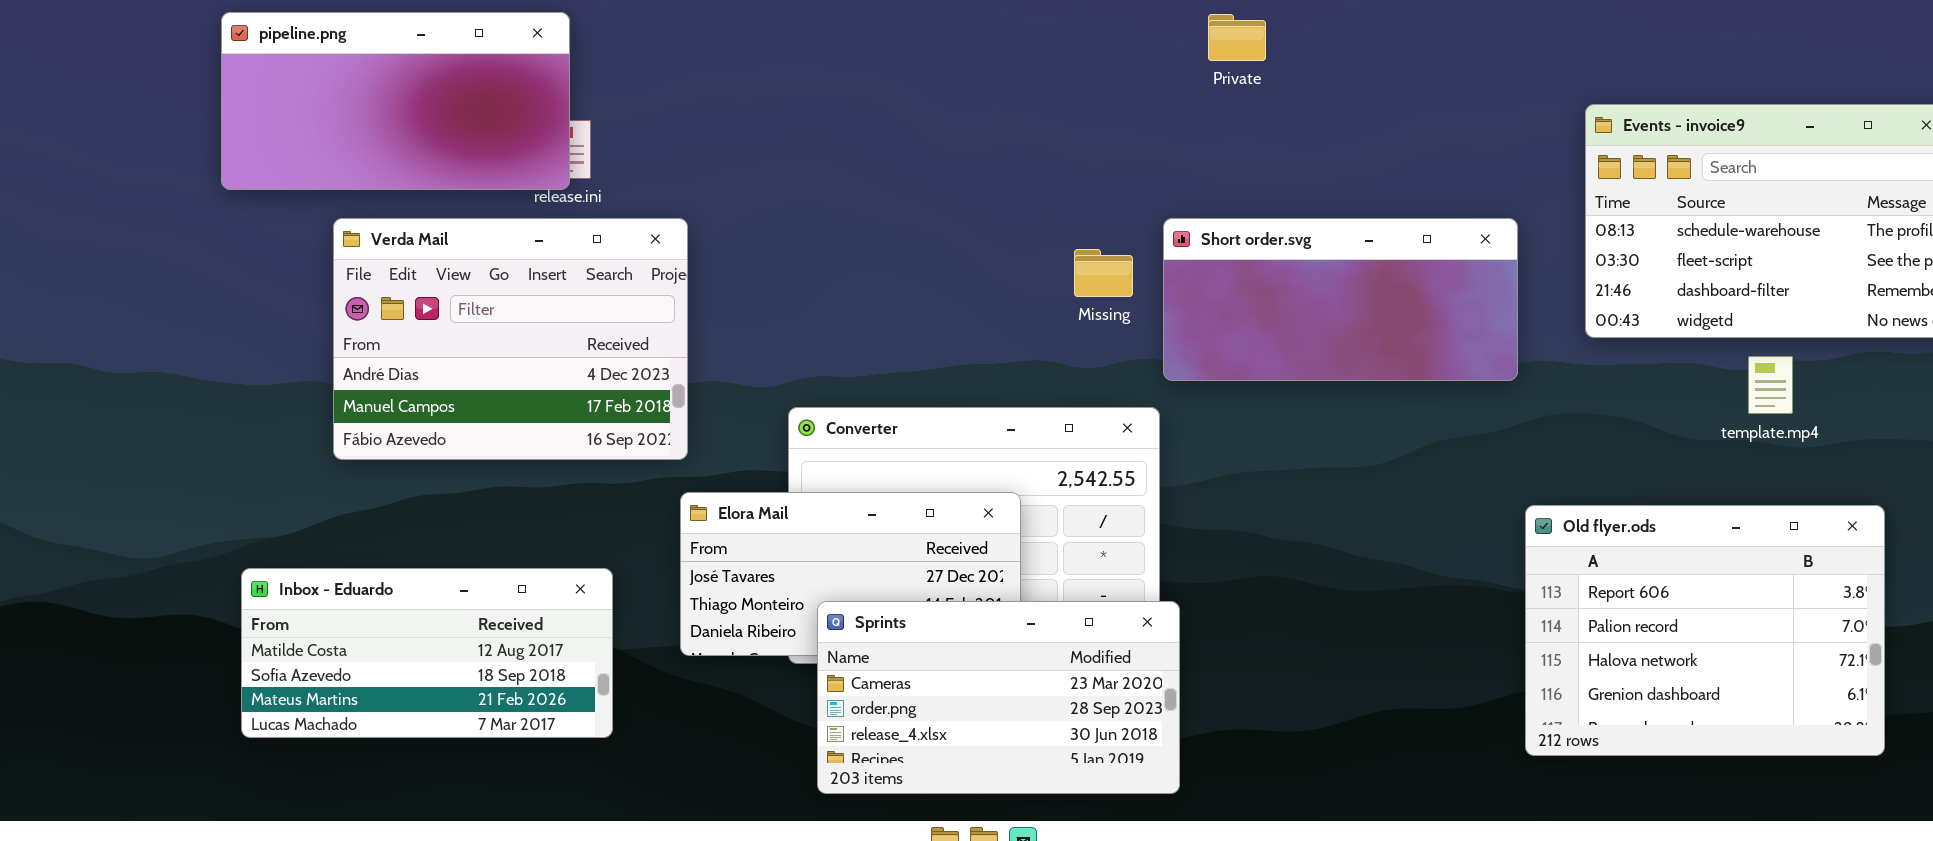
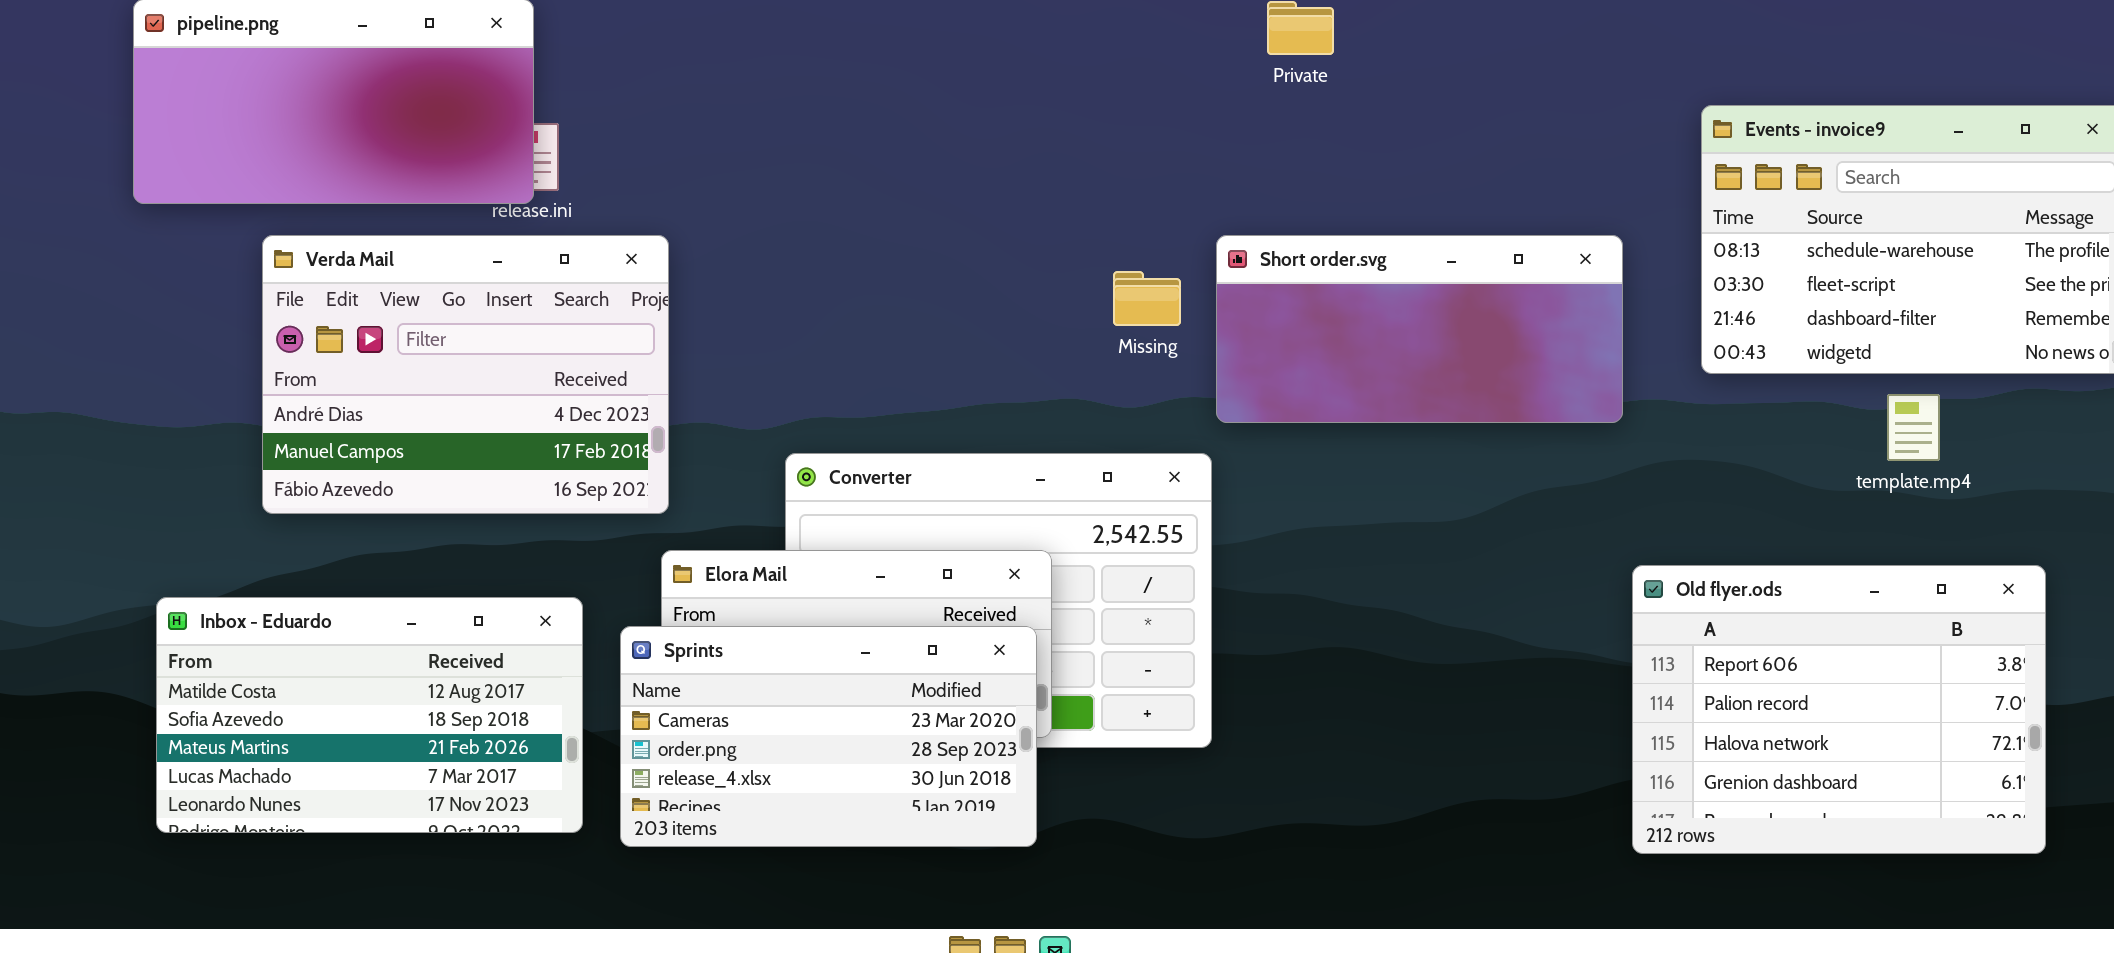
Inbox - Eduardo: [241,568,613,738] -> [156,597,583,833], resized
Sprints: [817,601,1180,794] -> [620,626,1037,847], moved

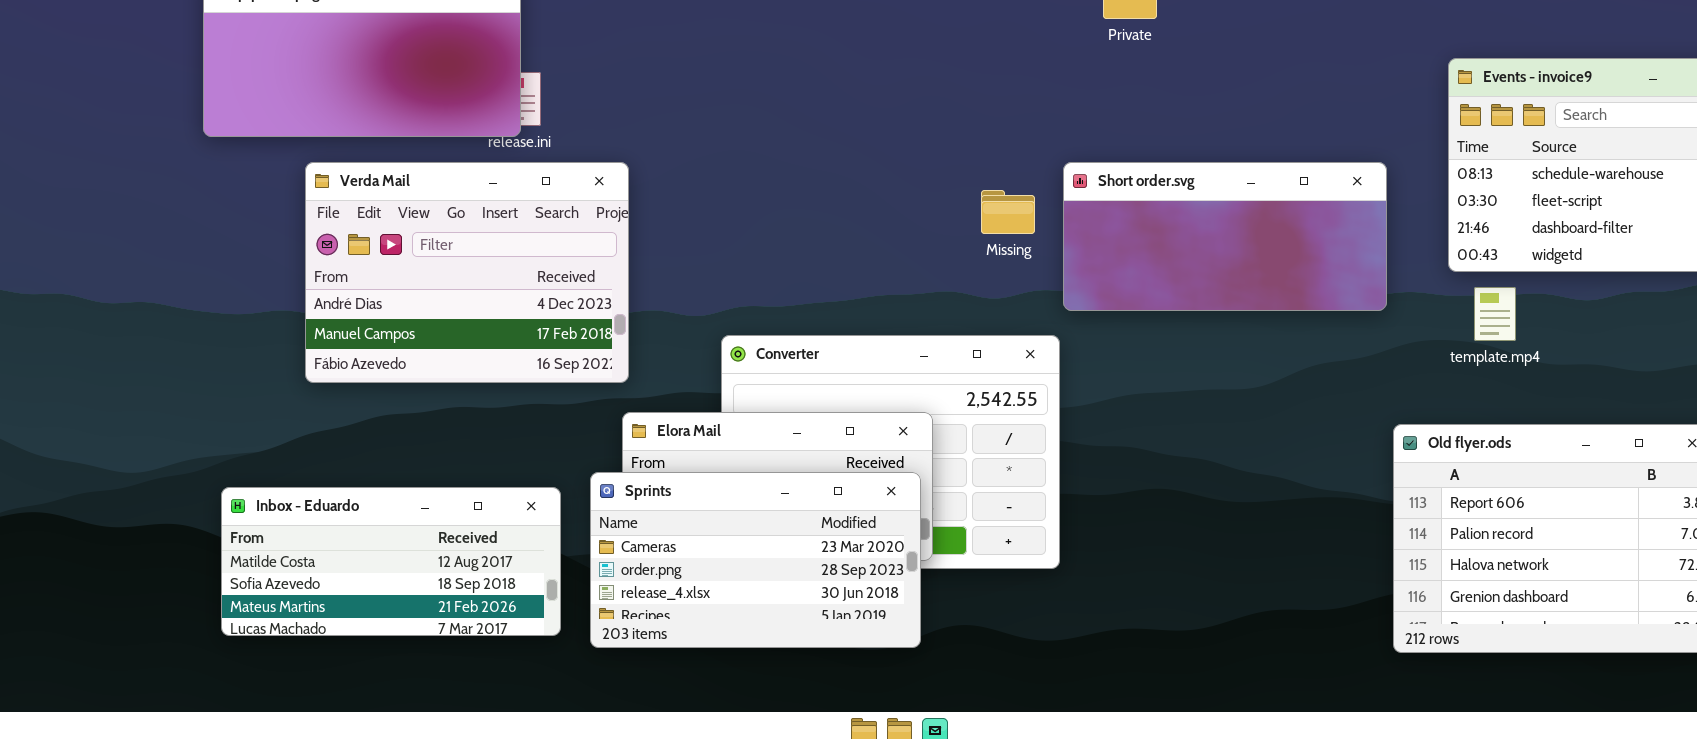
template.mp4: [1887,394,1940,461] -> [1474,287,1516,341], moved
Inbox - Eduardo: [156,597,583,833] -> [221,487,561,636], resized

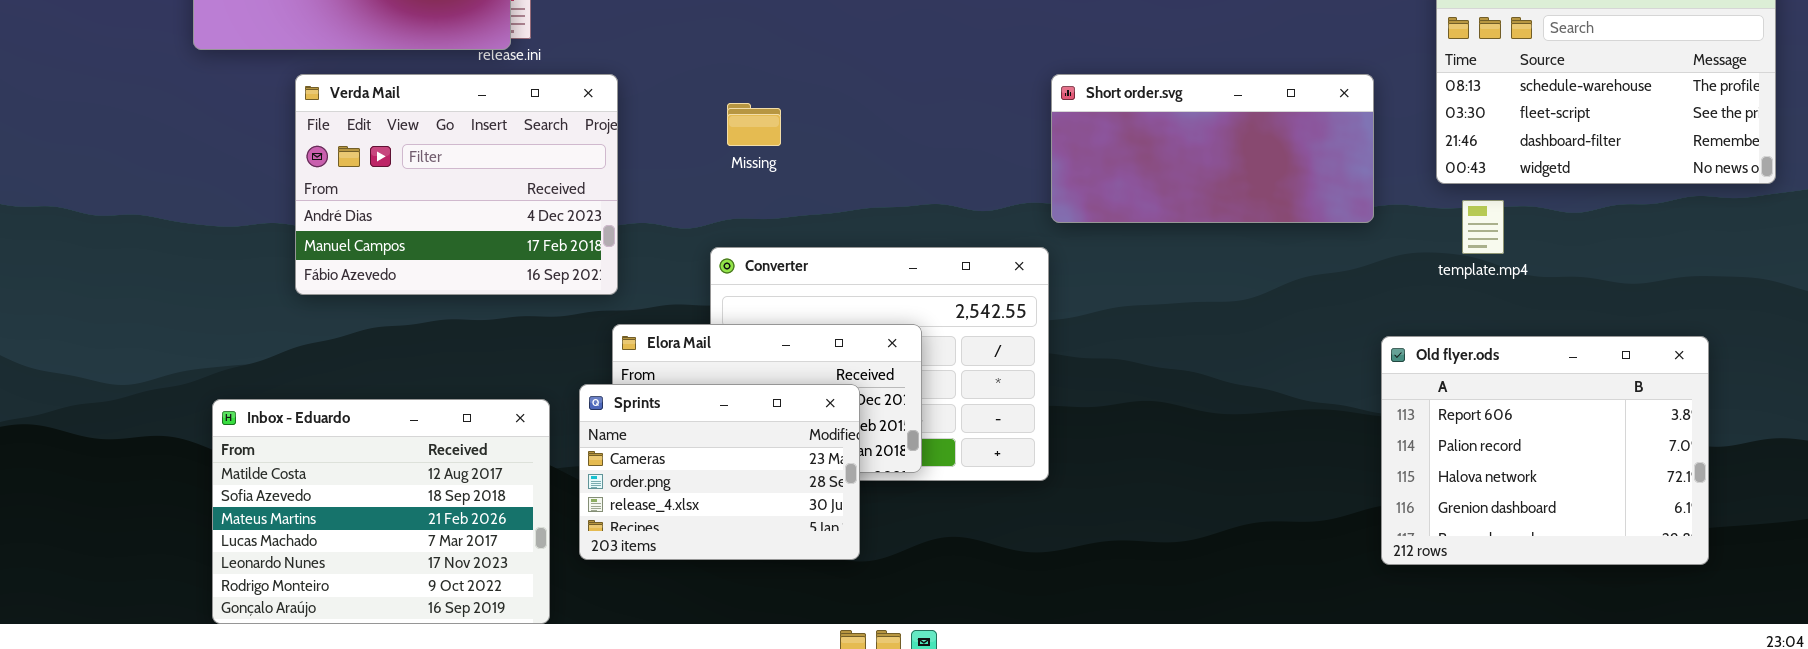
Missing: [981,190,1035,234] -> [727,103,781,146], moved
Sprints: [590,472,921,648] -> [579,384,860,560], resized
Inbox - Eduardo: [221,487,561,636] -> [212,399,550,624], resized

